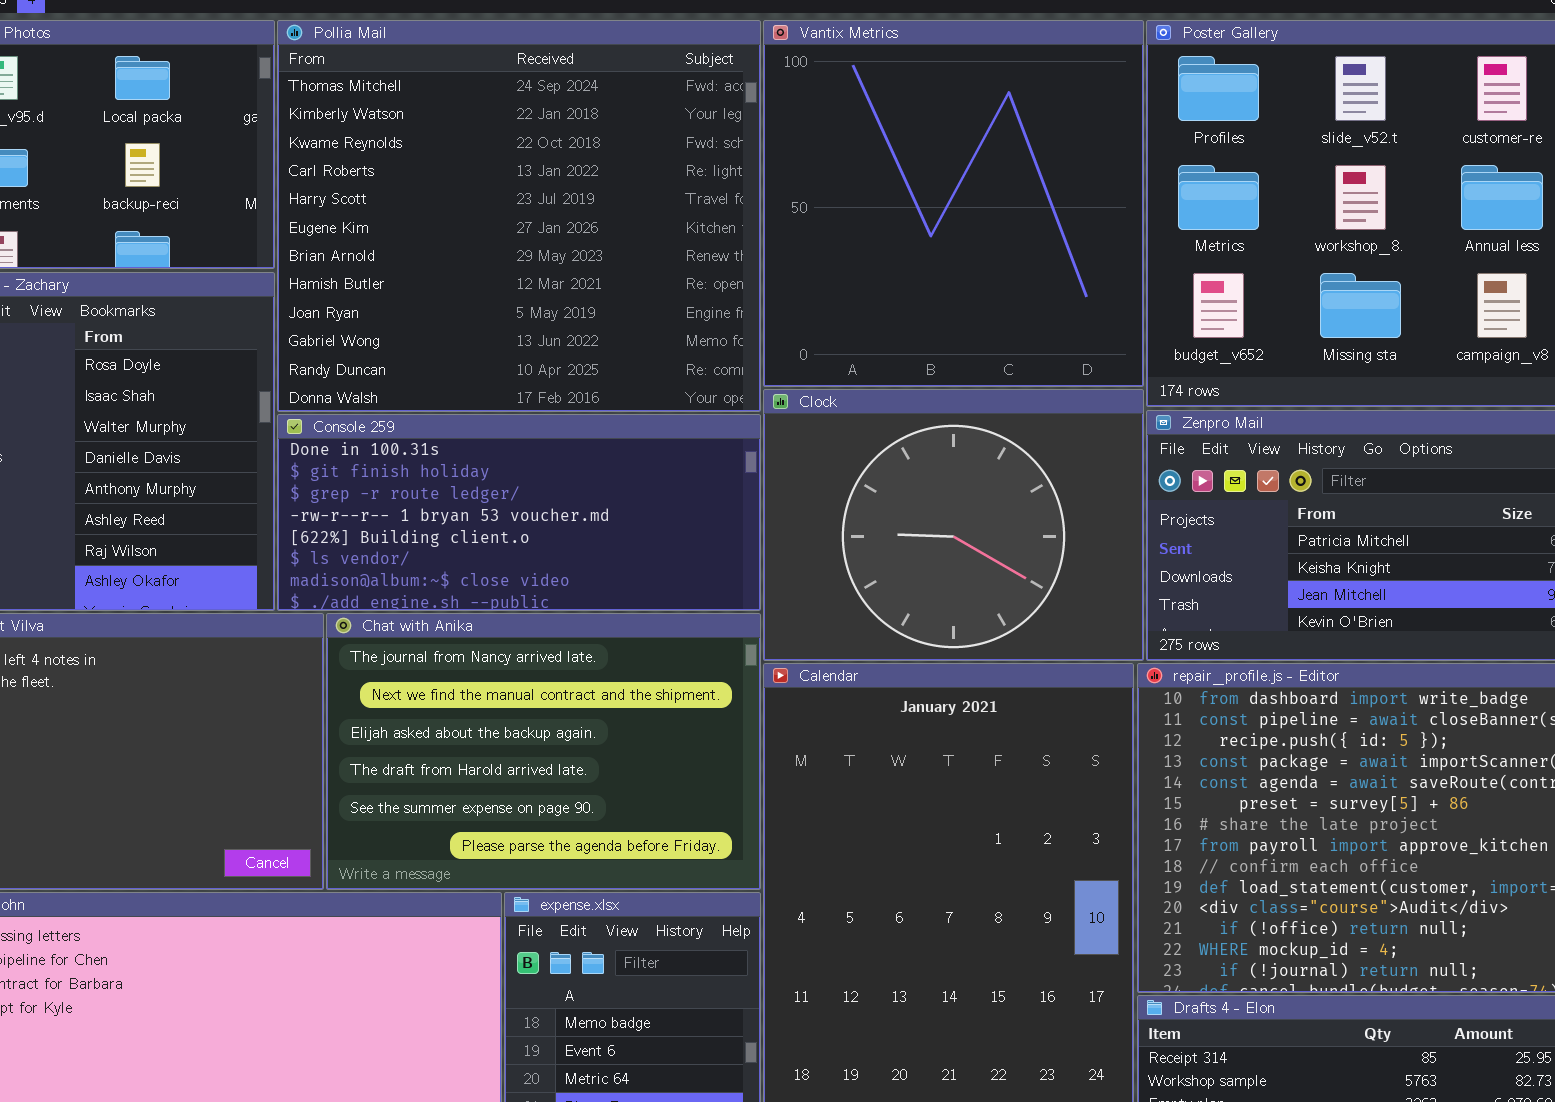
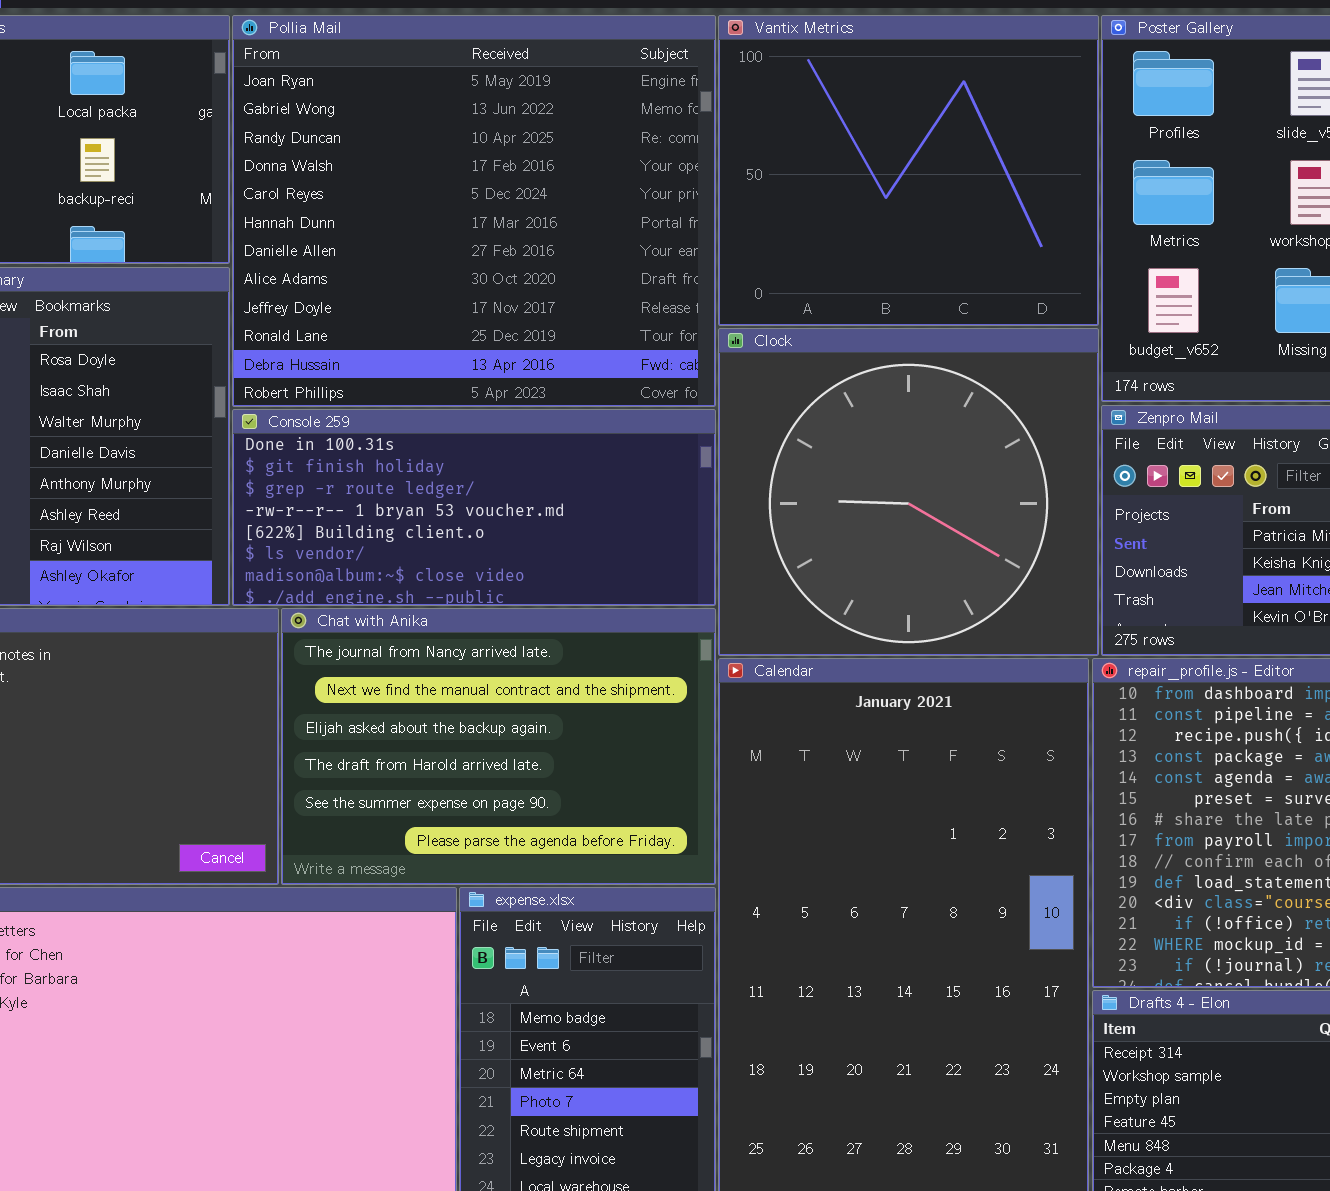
Pollia Mail: [277,20,761,412] -> [232,15,716,407], scrolled down 8 rows
Vantix Metrics: [763,20,1144,387] -> [718,15,1099,326], resized
Clock: [763,389,1144,661] -> [718,328,1099,656], resized

